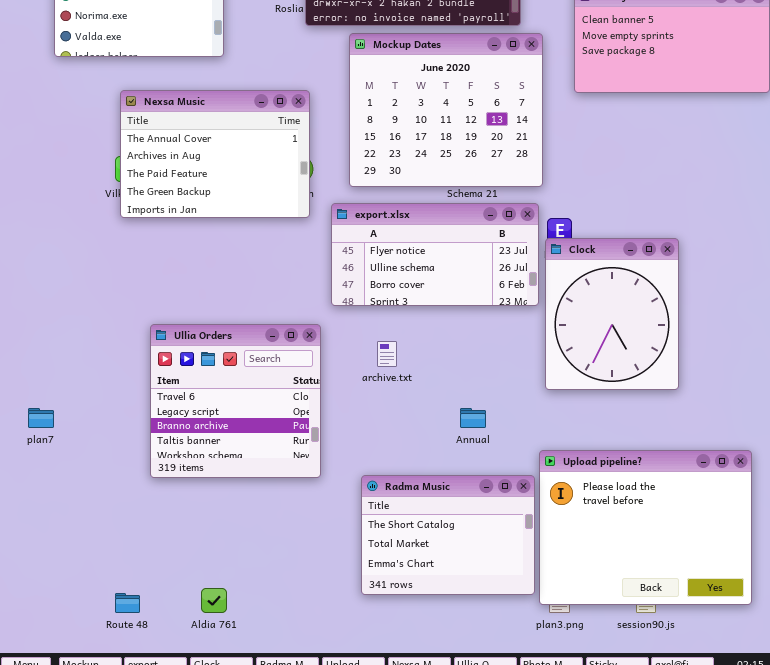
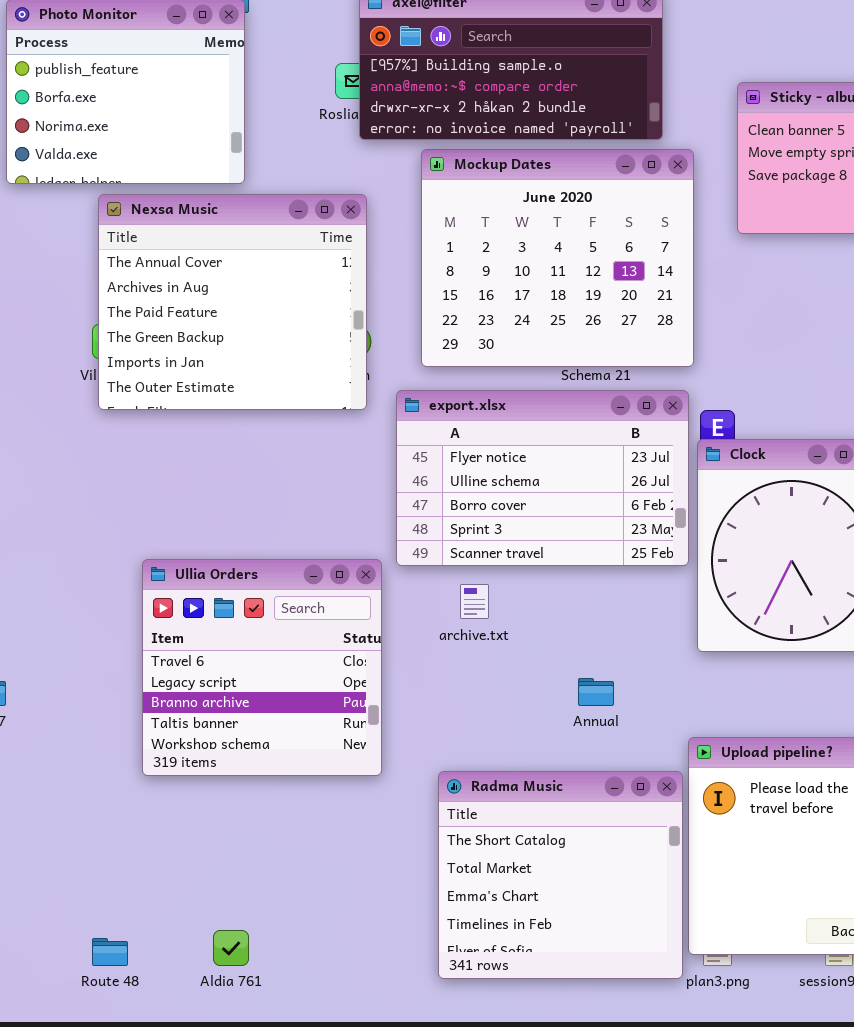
Nexsa Music: [120,90,310,218] -> [98,194,367,410], resized
export.xlsx: [331,203,539,306] -> [396,390,689,566], resized
Radma Music: [361,475,535,595] -> [438,771,683,979], resized

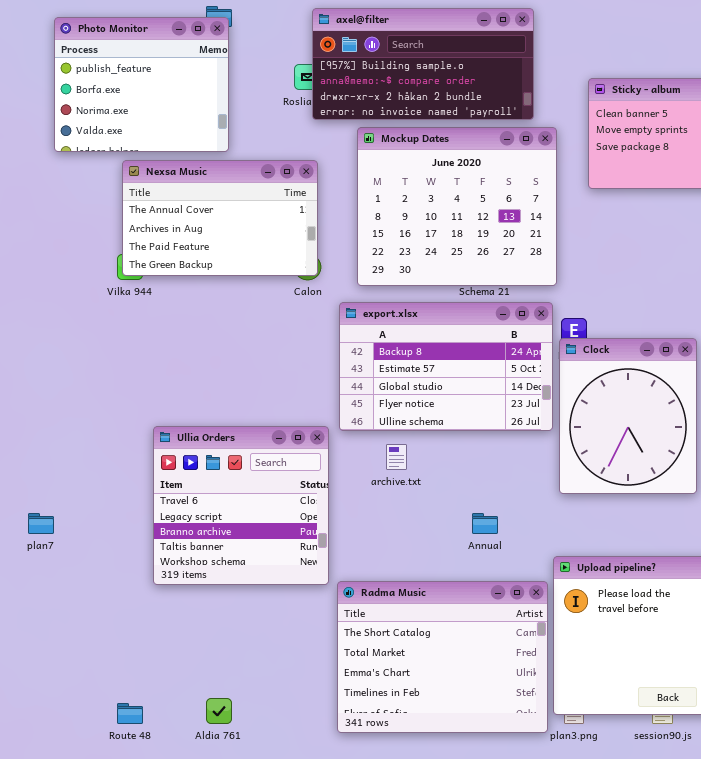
Nexsa Music: [98,194,367,410] -> [122,160,318,276], resized
export.xlsx: [396,390,689,566] -> [339,302,553,431], scrolled up 3 rows
Radma Music: [438,771,683,979] -> [337,581,548,733], resized

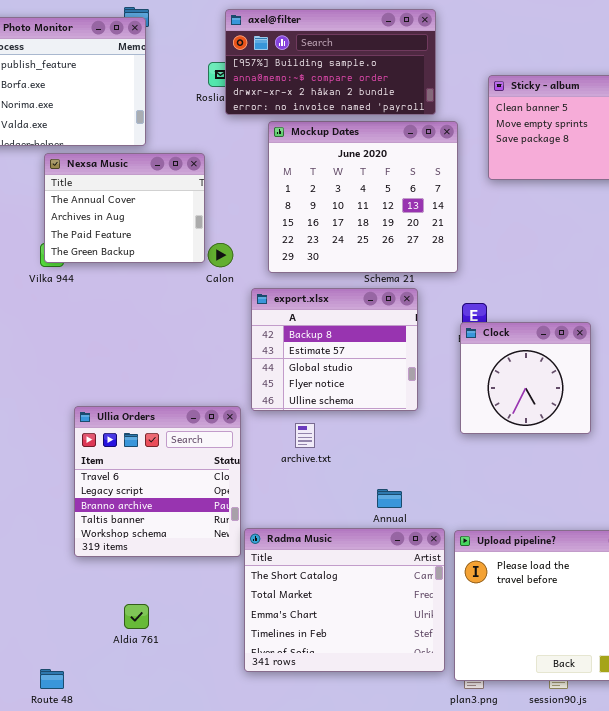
Nexsa Music: [122,160,318,276] -> [44,153,205,263], resized
export.xlsx: [339,302,553,431] -> [251,288,418,411], resized
Clock: [559,338,697,494] -> [460,322,591,434], resized
Radma Music: [337,581,548,733] -> [244,528,445,672], moved
Aldia 761: [206,698,232,724] -> [124,604,149,629], moved

